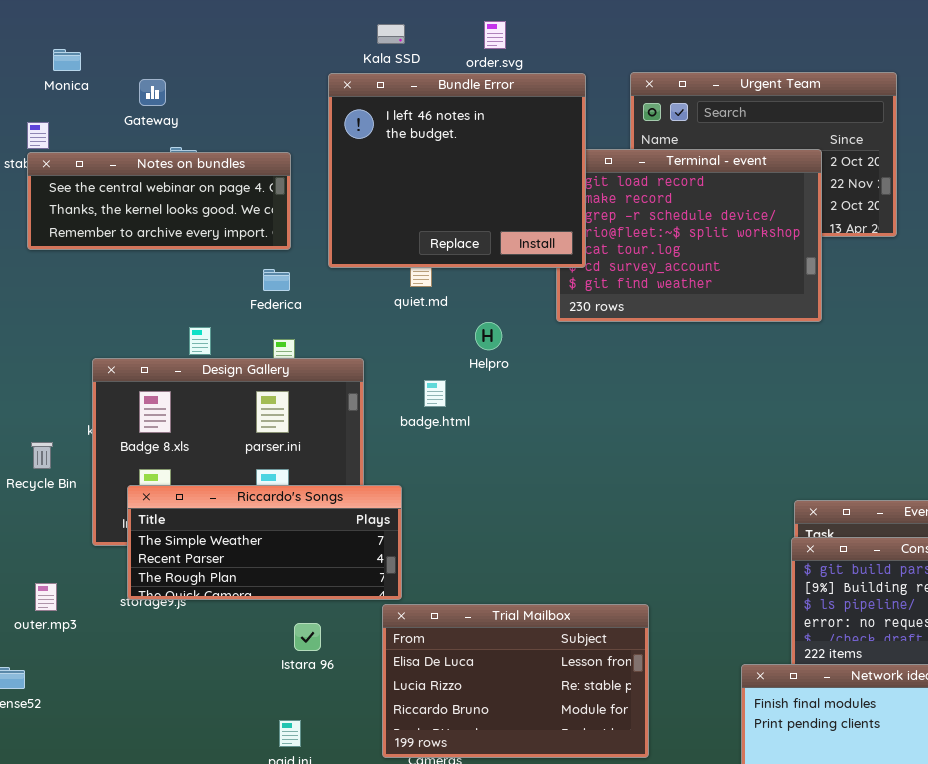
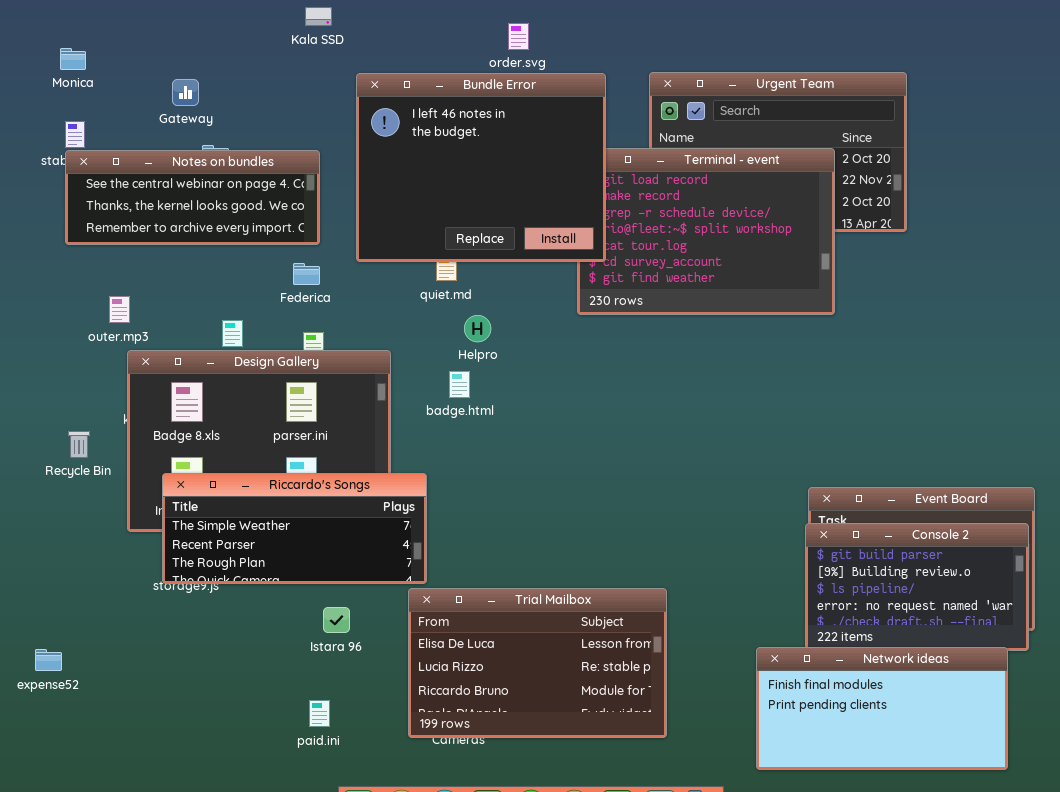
Kala SSD: [377,24,405,44] -> [305,7,332,26], moved
Monica: [53,49,81,71] -> [60,48,86,70], moved
Helpro: [475,322,502,350] -> [464,315,491,342], moved
outer.mp3: [35,583,57,611] -> [109,296,130,323], moved

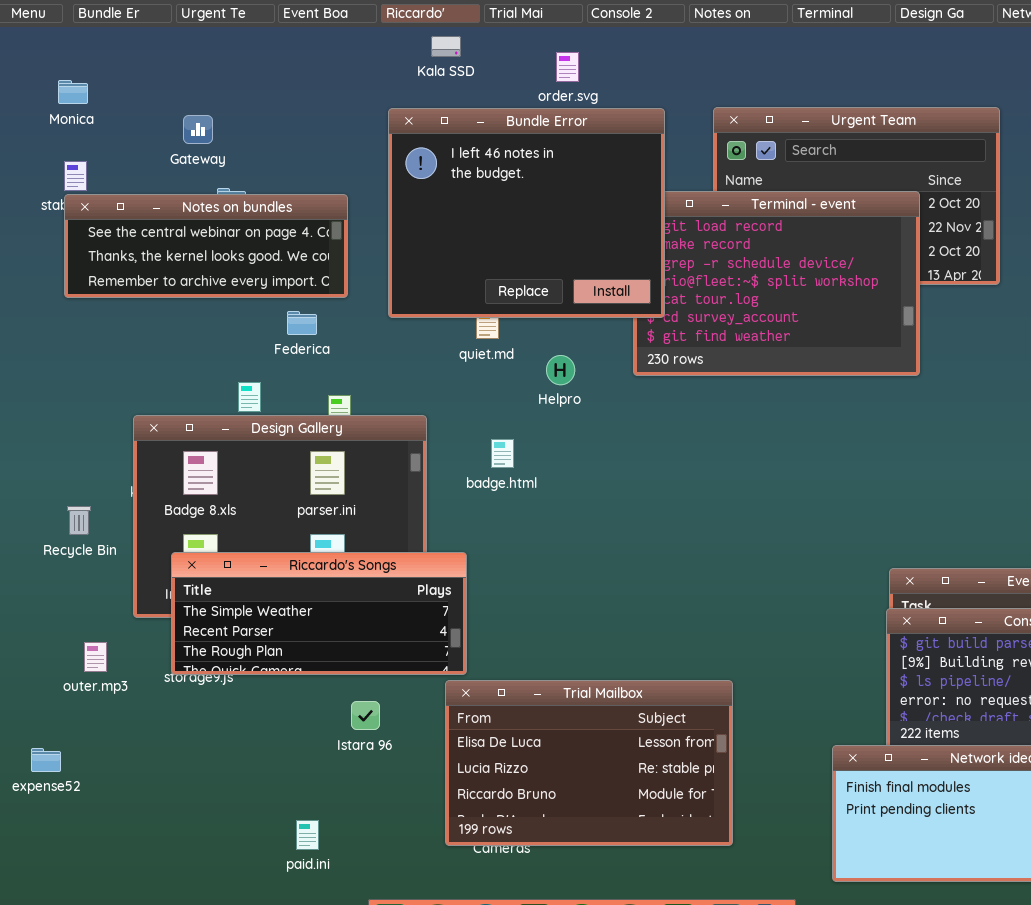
Kala SSD: [305,7,332,26] -> [431,36,461,57], moved
Federica: [293,263,320,285] -> [287,311,317,335], moved
outer.mp3: [109,296,130,323] -> [84,642,107,672], moved
Helpro: [464,315,491,342] -> [546,355,575,385], moved
paid.ini: [309,700,330,727] -> [296,820,319,850], moved

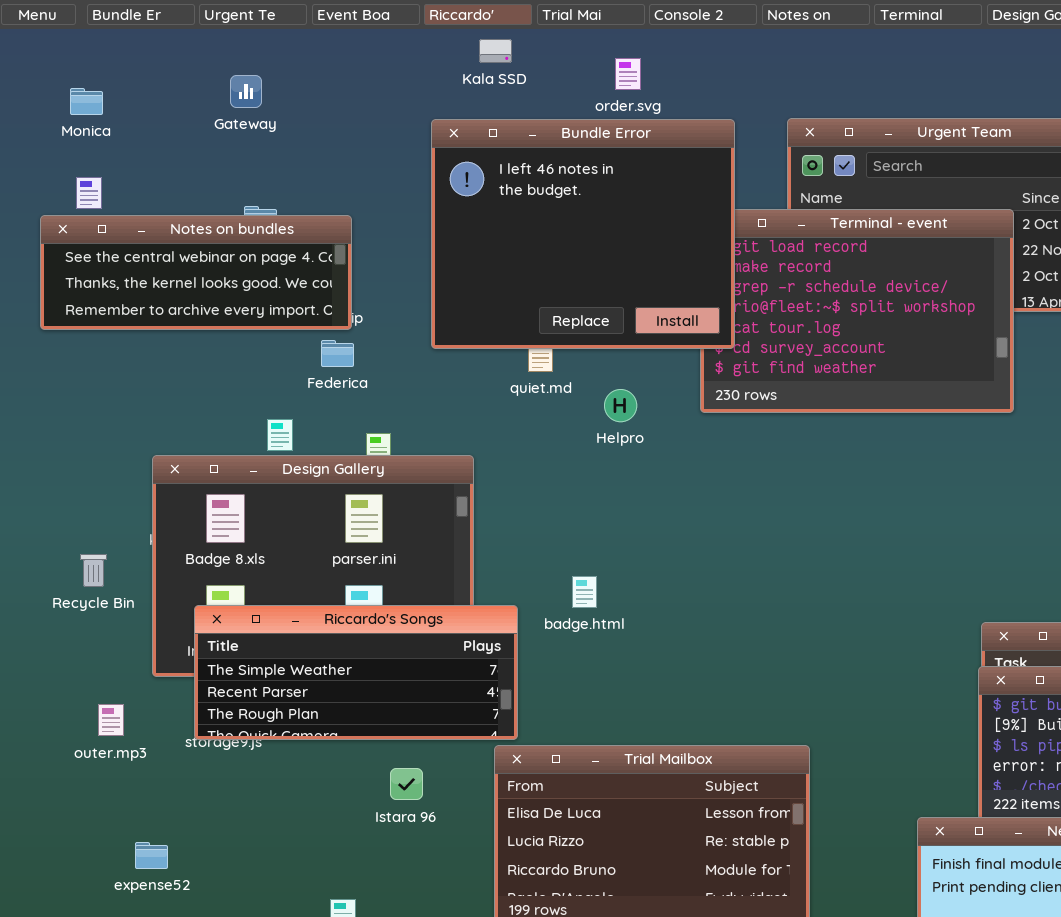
Gateway: [183,115,213,144] -> [230,75,262,108], moved
Notes on bundles: [64,194,348,298] -> [40,215,352,330], moved
badge.html: [491,439,514,468] -> [572,576,597,608], moved
expense52: [31,748,61,772] -> [135,842,168,869], moved

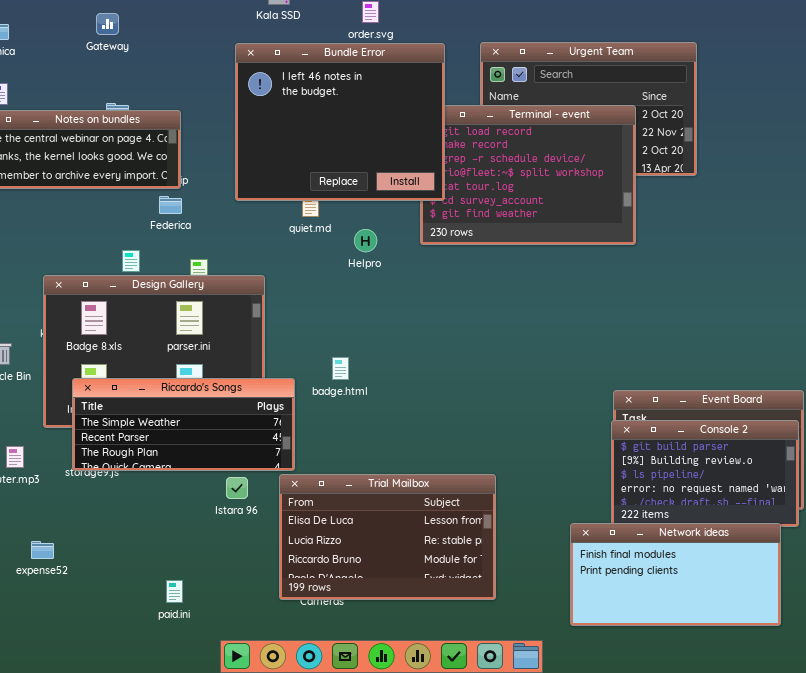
Istara 96: [390,768,423,800] -> [226,477,248,499], moved

